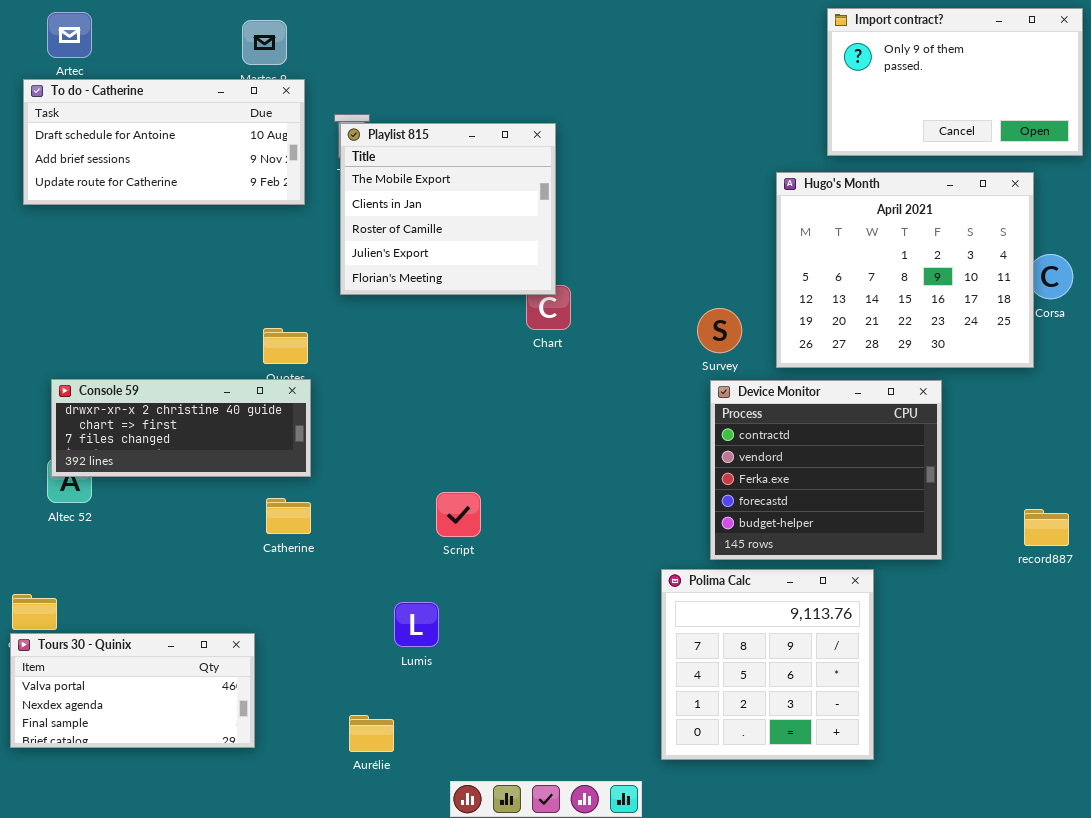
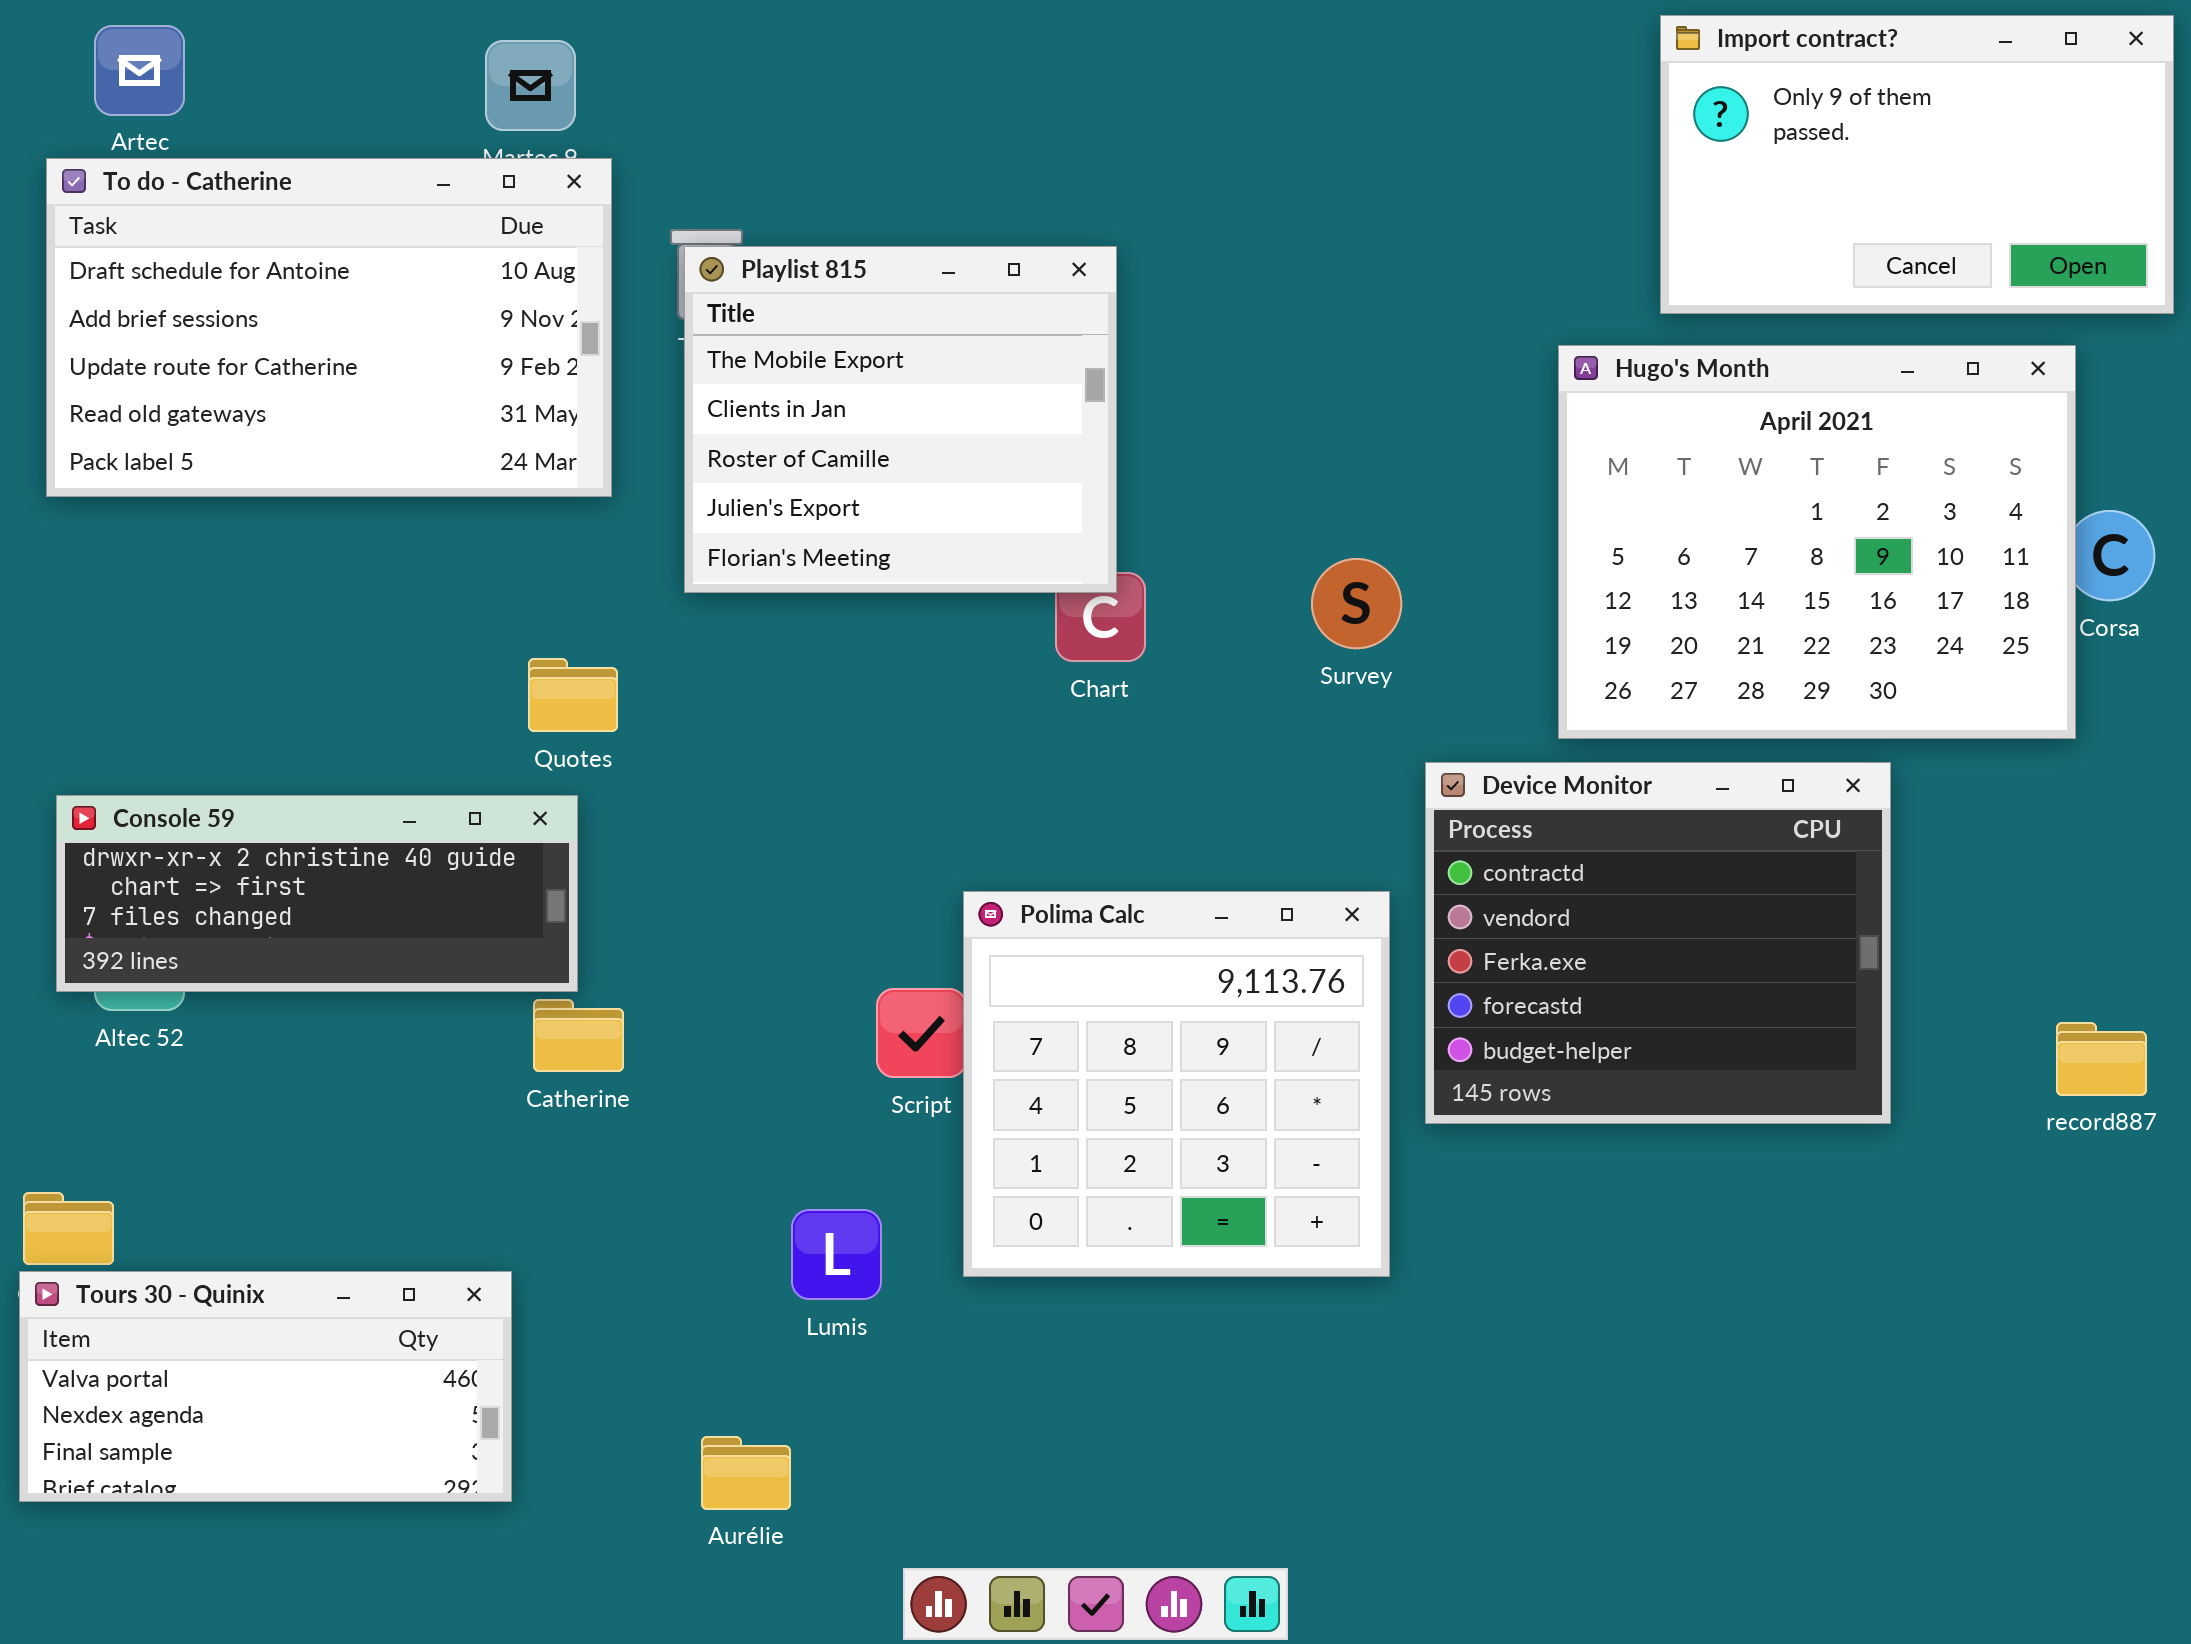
To do - Catherine: [23,79,305,205] -> [46,158,612,497], resized
Survey: [697,308,742,353] -> [1311,558,1402,649], moved
Console 59: [51,379,311,477] -> [56,795,578,992], moved
Polima Calc: [661,569,874,760] -> [963,891,1390,1277], moved

